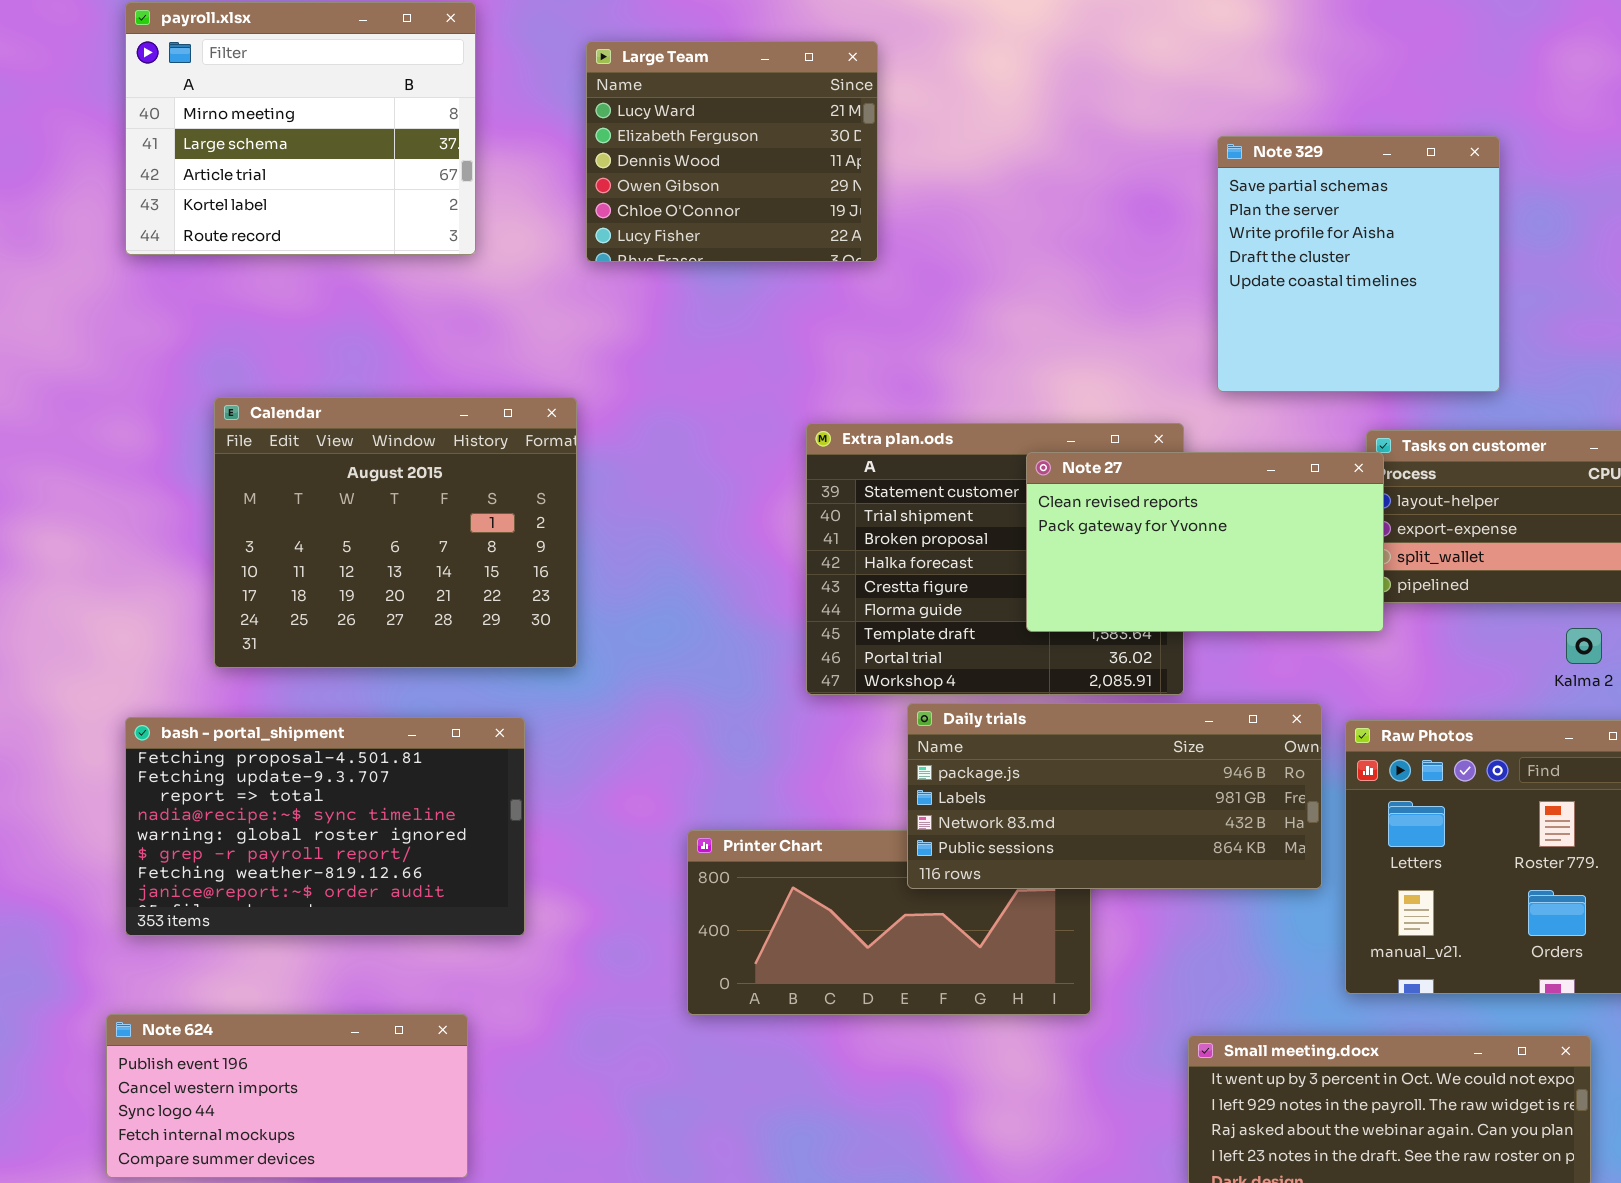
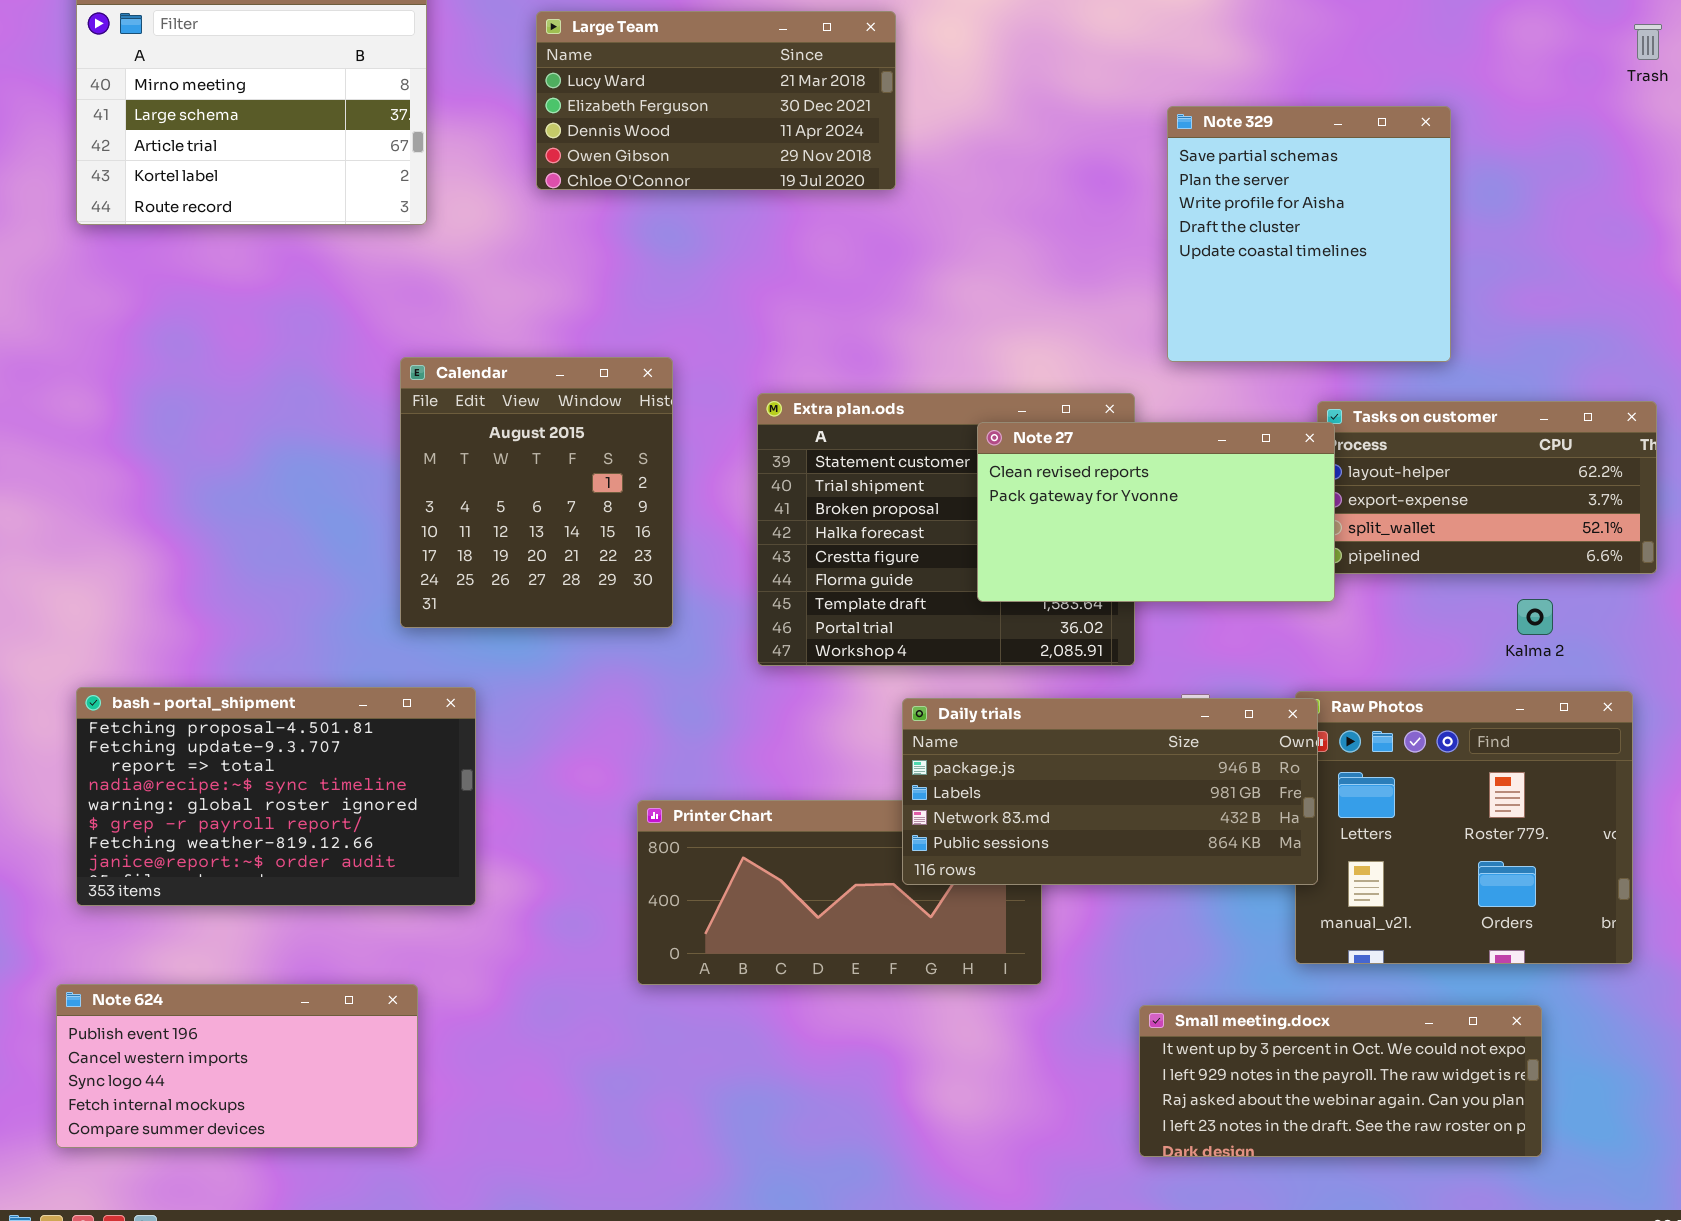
Large Team: [586,41,878,262] -> [536,11,896,190], resized
Calendar: [214,397,577,668] -> [400,357,673,628], moved, resized
Daily trials: [907,703,1322,889] -> [902,698,1318,885], moved

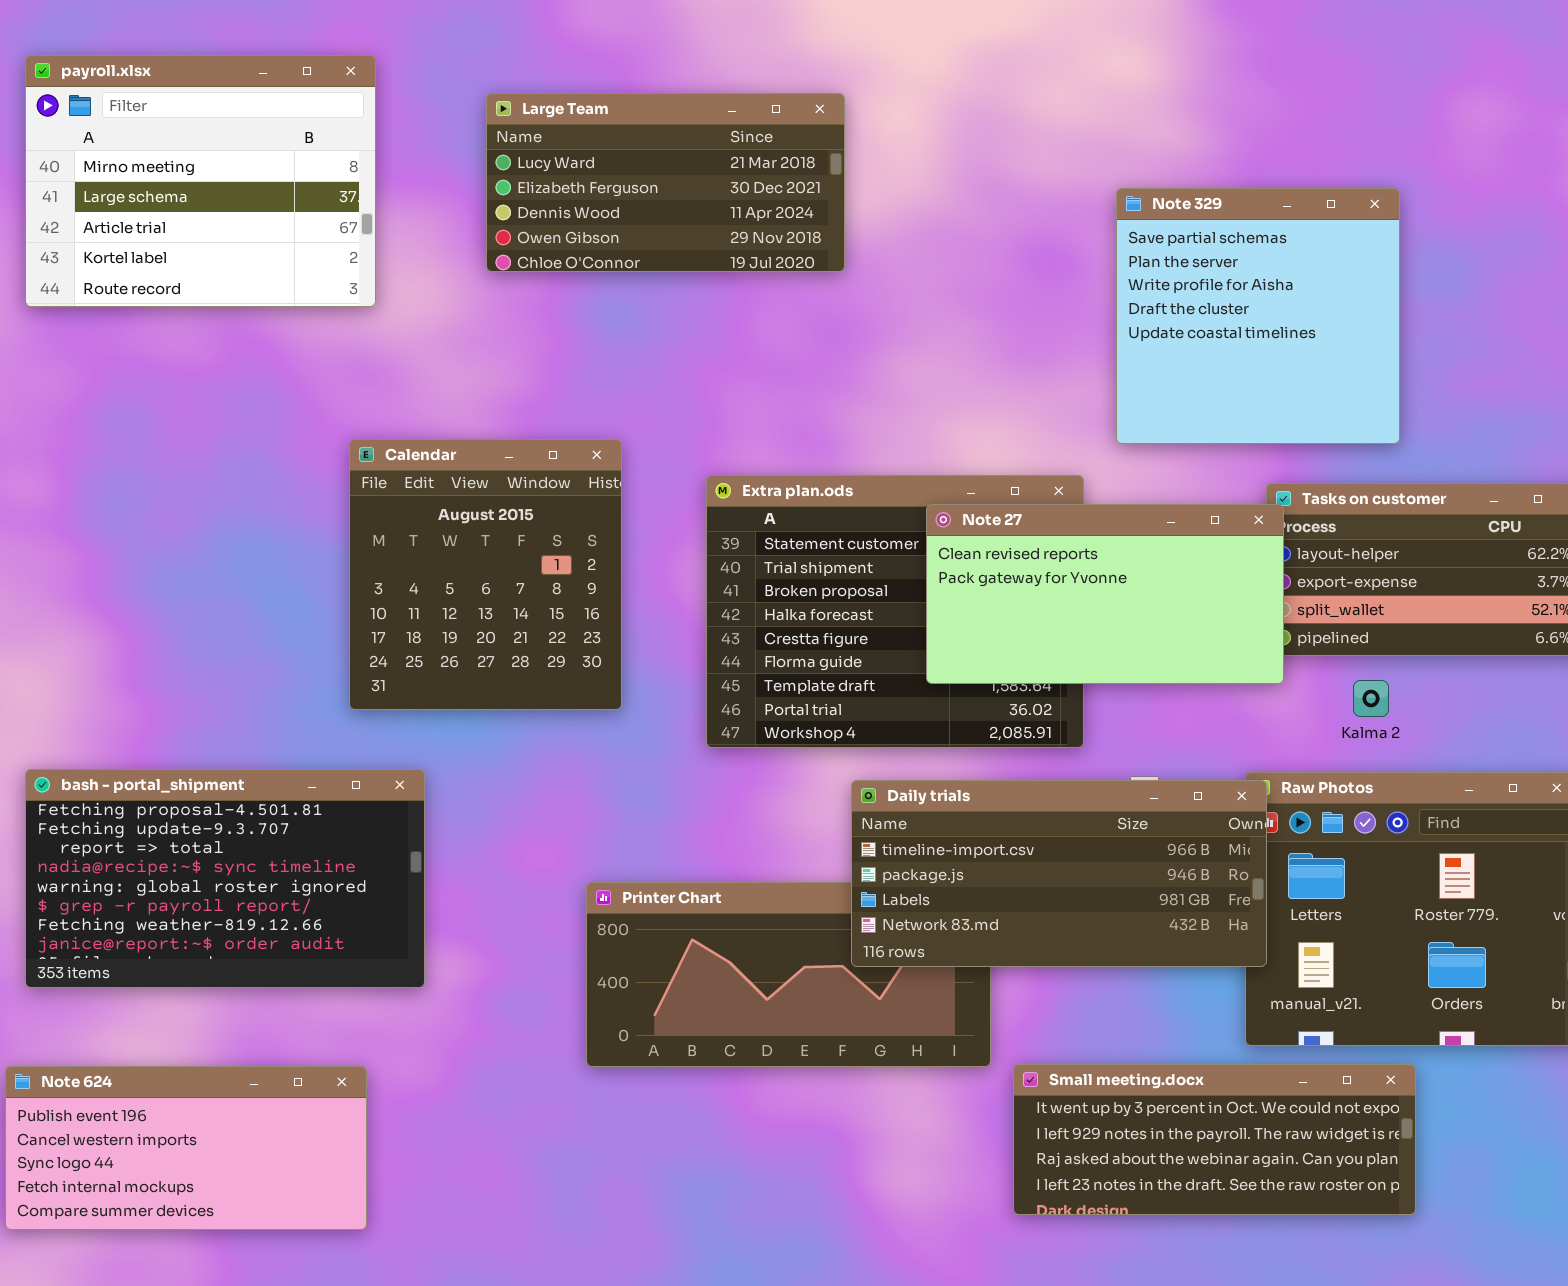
Kalma 2: [1517,599,1553,635] -> [1353,680,1389,717], moved
Daily trials: [902,698,1318,885] -> [851,780,1267,967], scrolled up 1 row
Small meeting.docx: [1139,1005,1542,1157] -> [1013,1064,1416,1215], moved

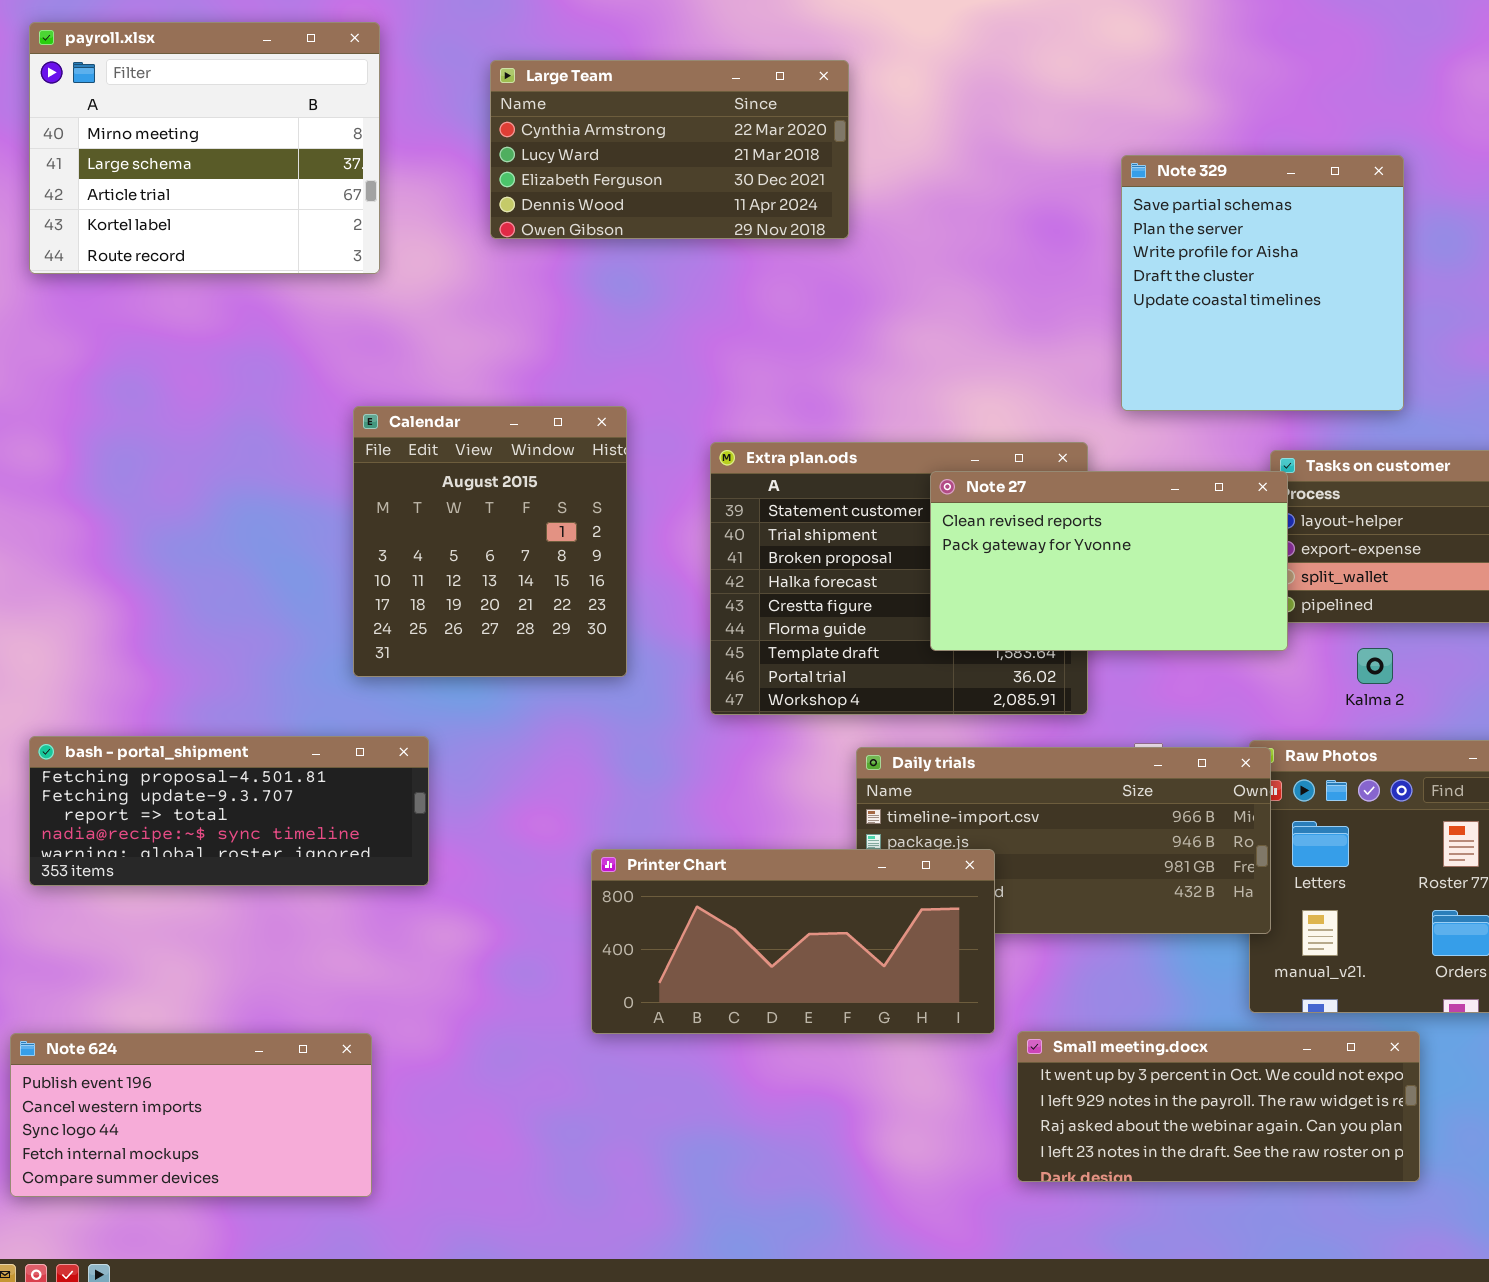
Large Team: [486,93,845,272] -> [490,60,849,239], scrolled up 1 row
bash - portal_shipment: [25,769,425,988] -> [29,736,429,886], resized
Printer Chart: [586,882,991,1067] -> [591,849,995,1034], raised

